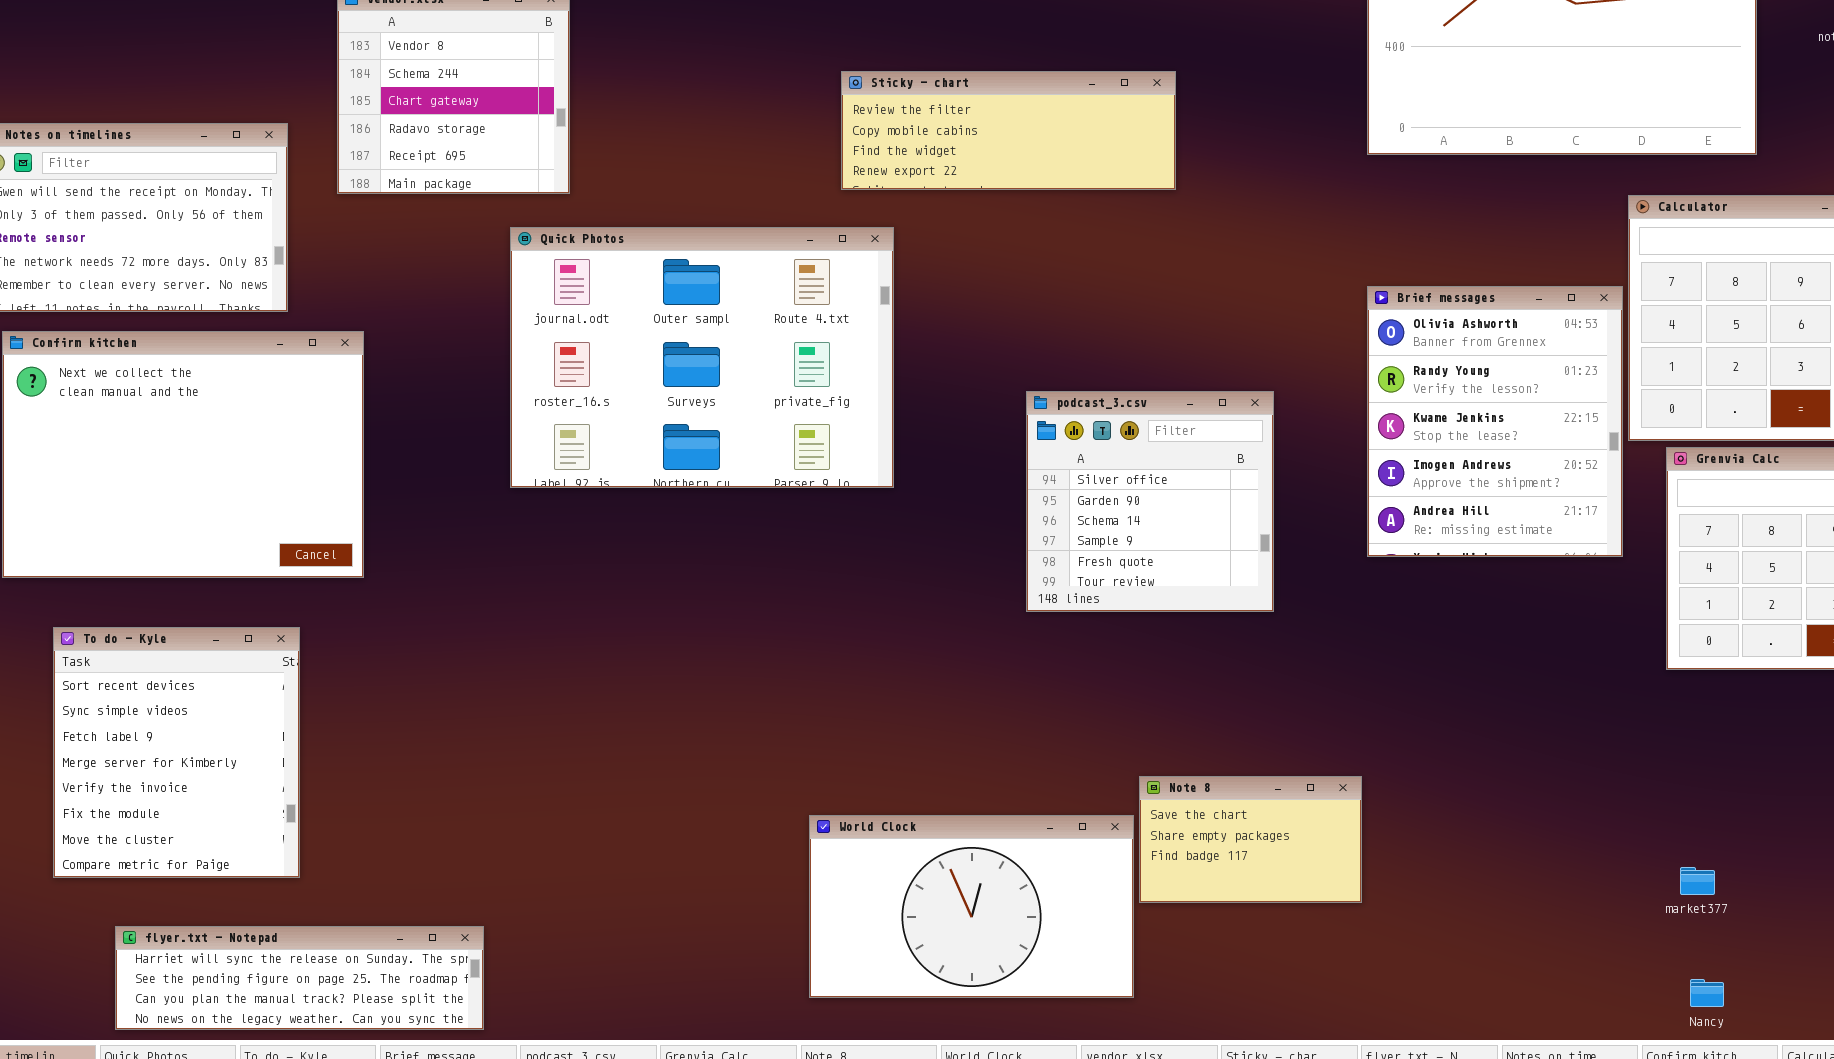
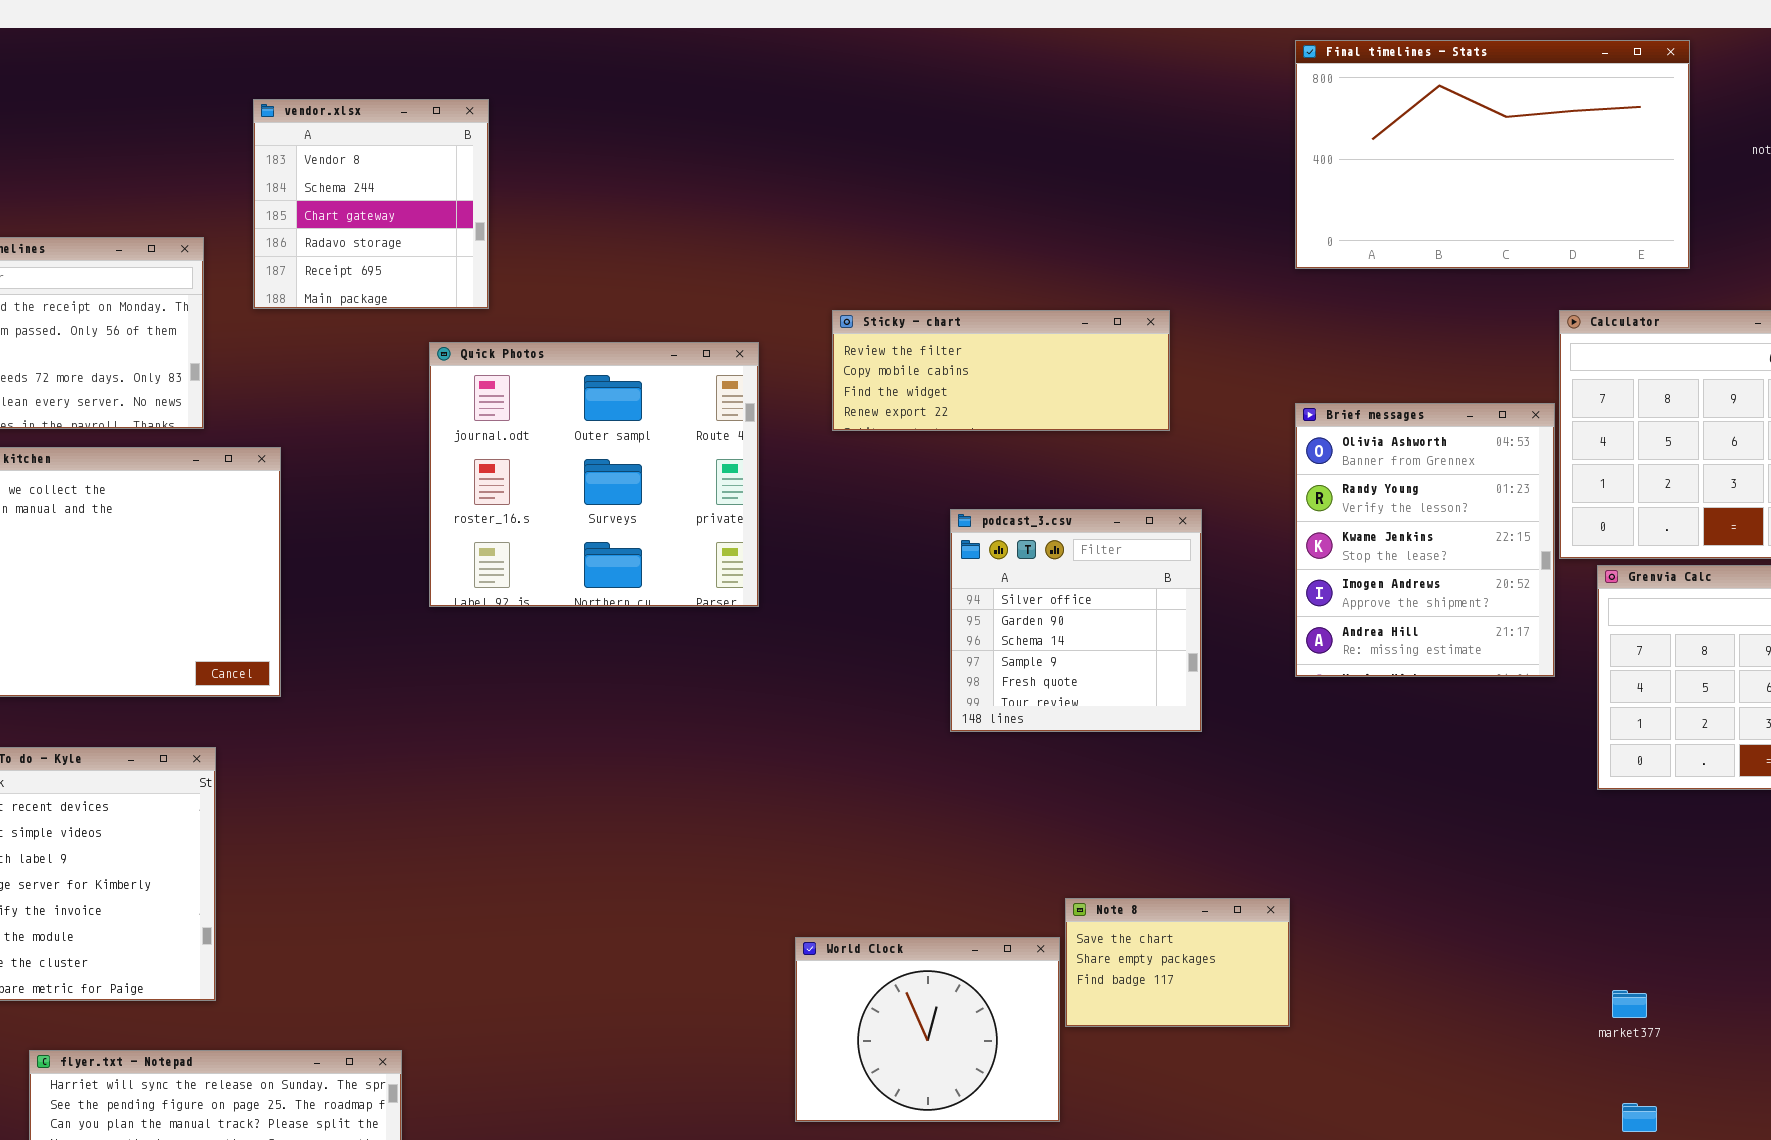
Sticky - chart: [841,71,1176,190] -> [832,310,1170,431], moved
Quick Photos: [510,227,894,488] -> [429,342,759,607], resized
World Clock: [809,815,1134,998] -> [795,937,1060,1122], resized

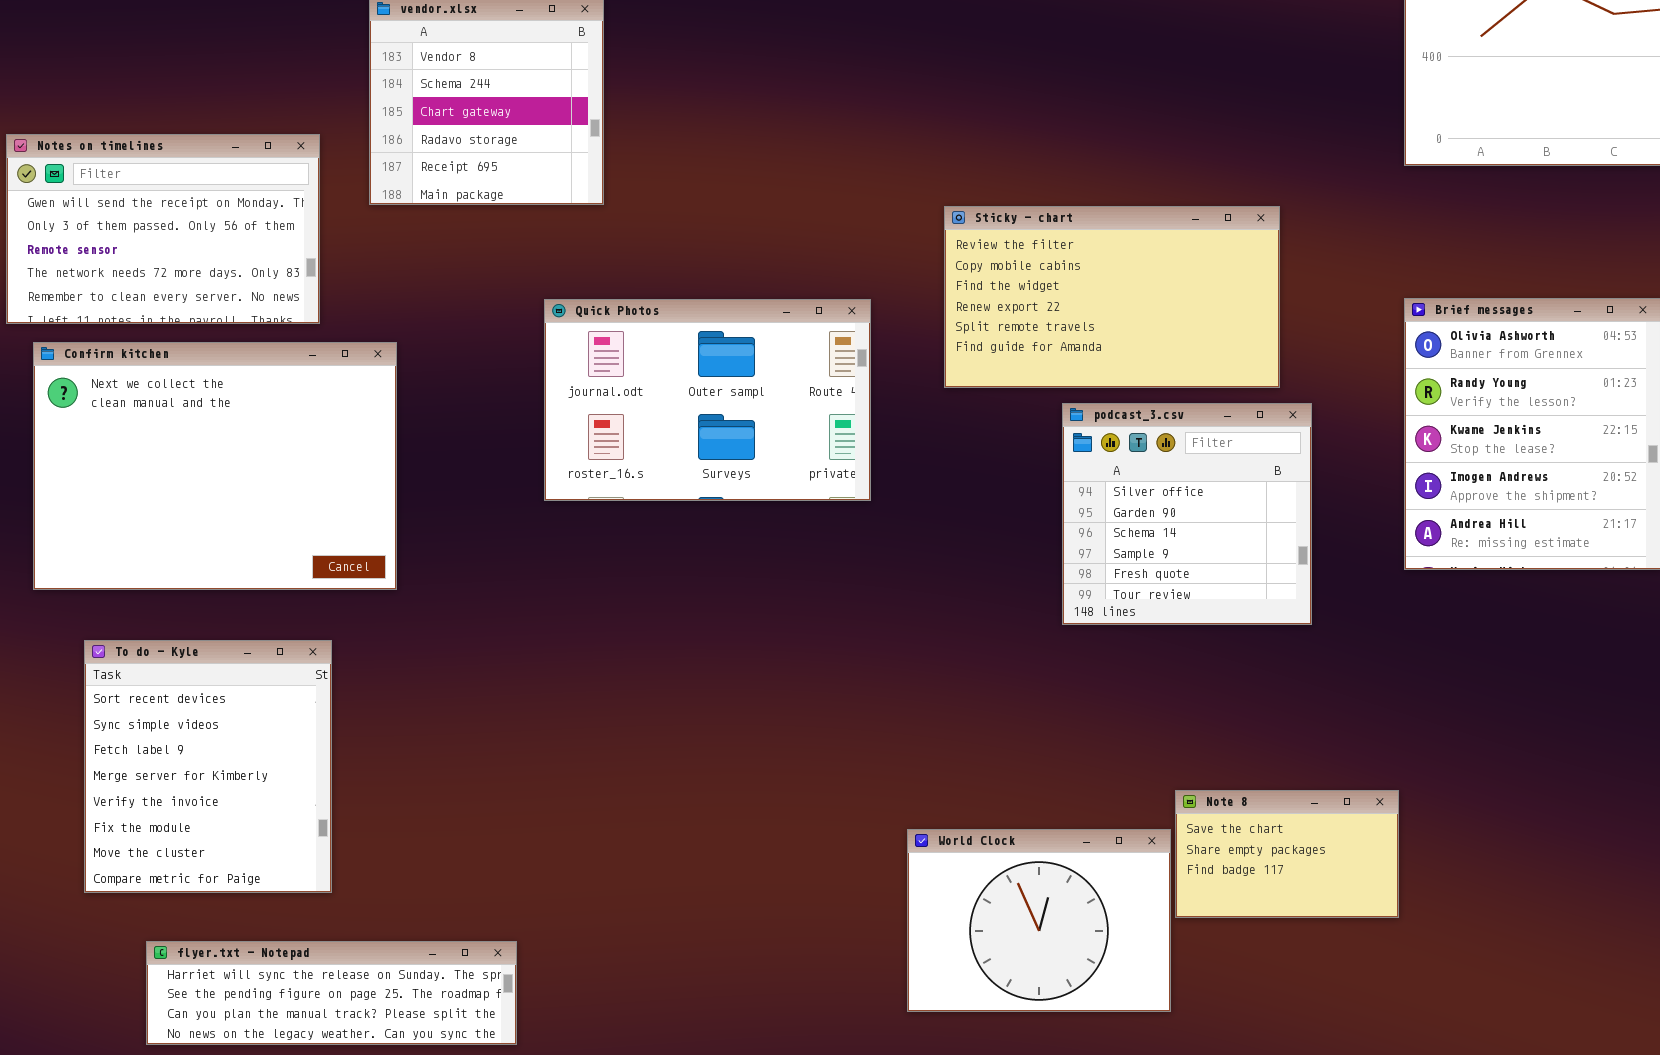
Sticky - chart: [832,310,1170,431] -> [944,206,1280,388], resized
Quick Photos: [429,342,759,607] -> [544,299,871,501], resized

